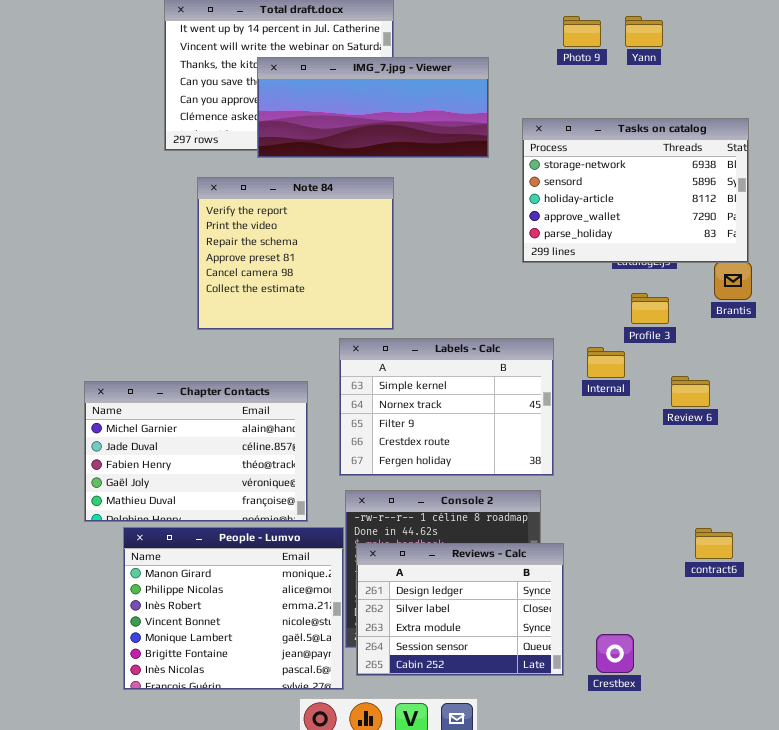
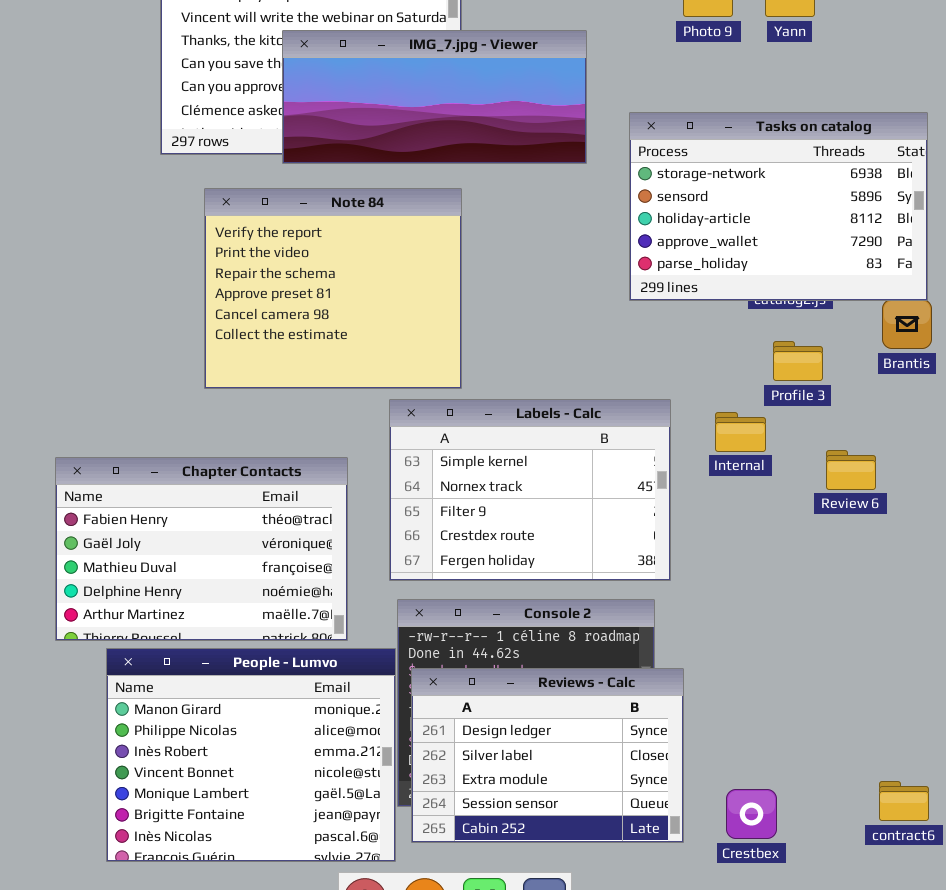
Chapter Contacts: [84,381,308,522] -> [55,457,348,641], scrolled down 2 rows
contract6: [695,528,733,559] -> [879,781,929,821], moved

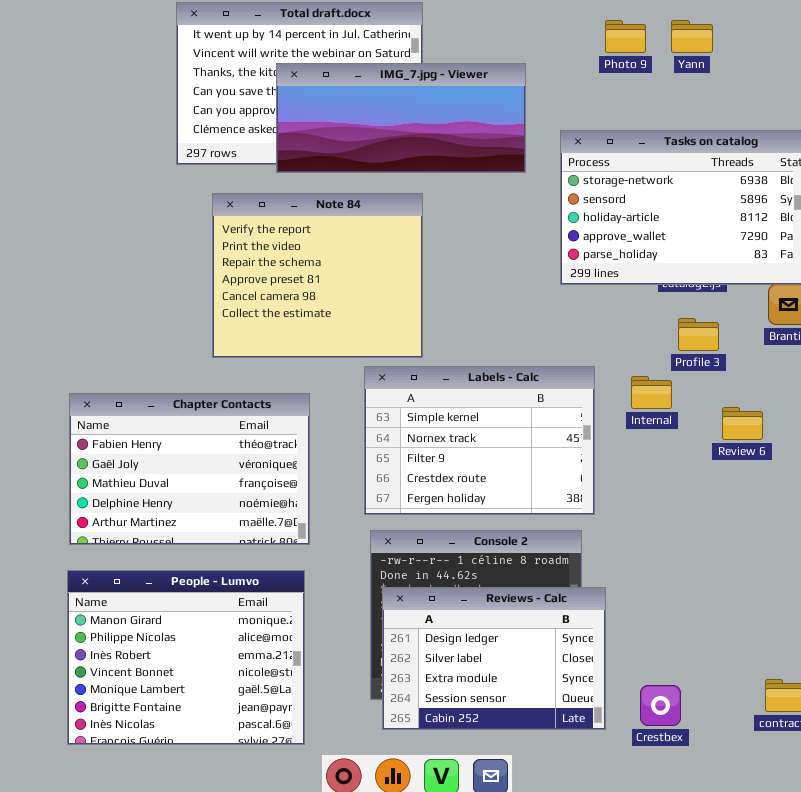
Chapter Contacts: [55,457,348,641] -> [69,393,310,545], moved
People - Lumvo: [106,648,396,862] -> [67,570,305,745], moved

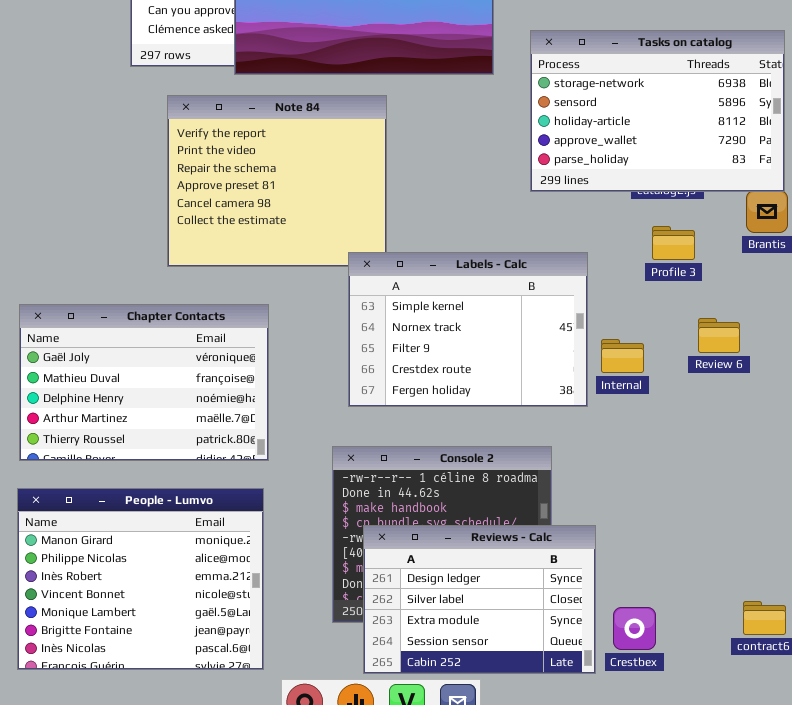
Labels - Calc: [364,366,595,515] -> [348,252,588,407], moved
Internal: [631,376,672,409] -> [601,339,644,373], moved
Chapter Contacts: [69,393,310,545] -> [19,304,269,461], scrolled down 1 row
Reviews - Calc: [382,587,606,730] -> [363,525,596,674], moved

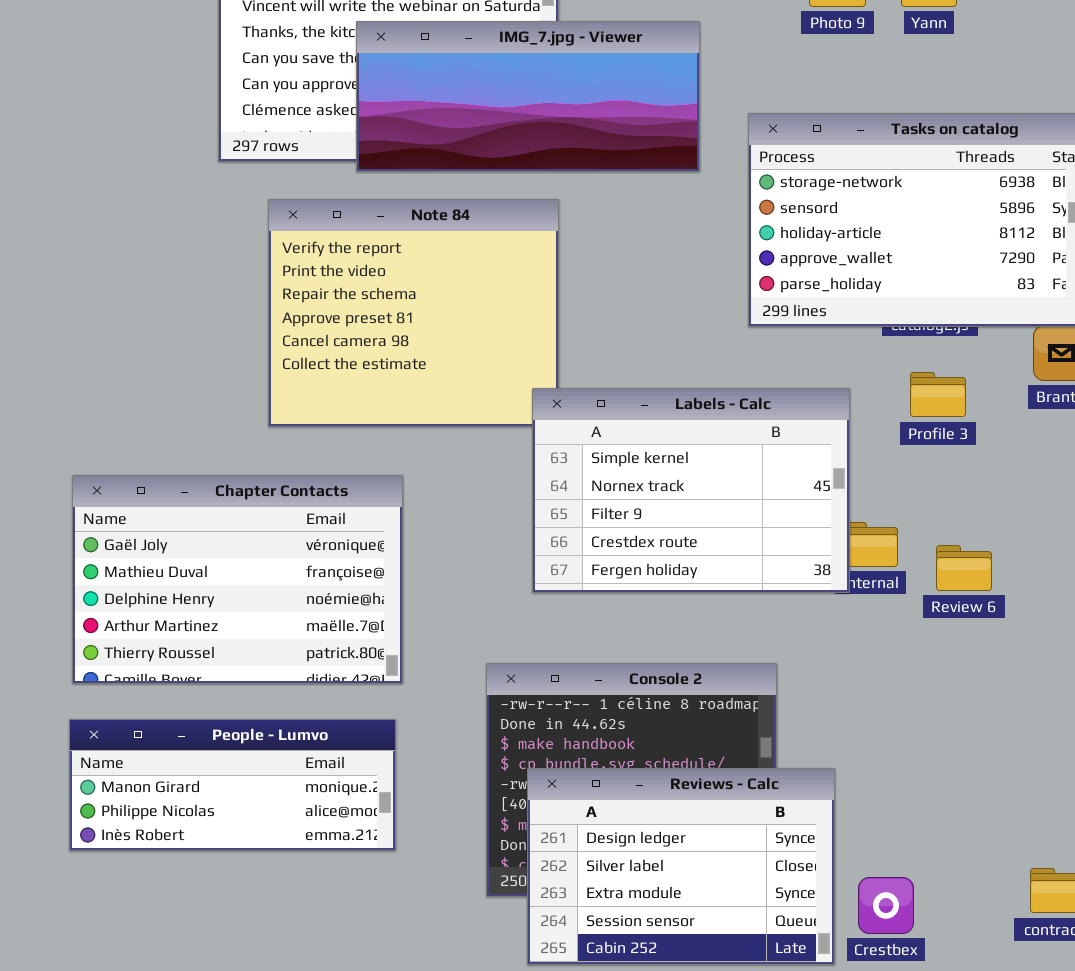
Labels - Calc: [348,252,588,407] -> [532,388,850,593], moved
Review 6: [698,318,740,353] -> [936,545,992,591], moved
People - Lumvo: [17,488,264,670] -> [69,719,396,851], resized

